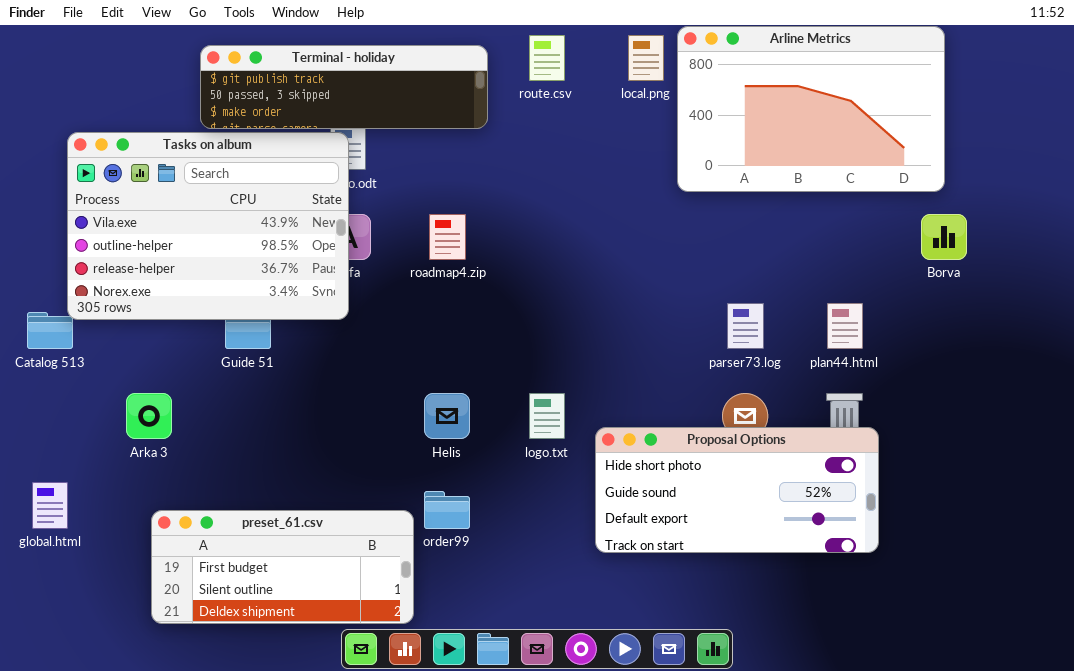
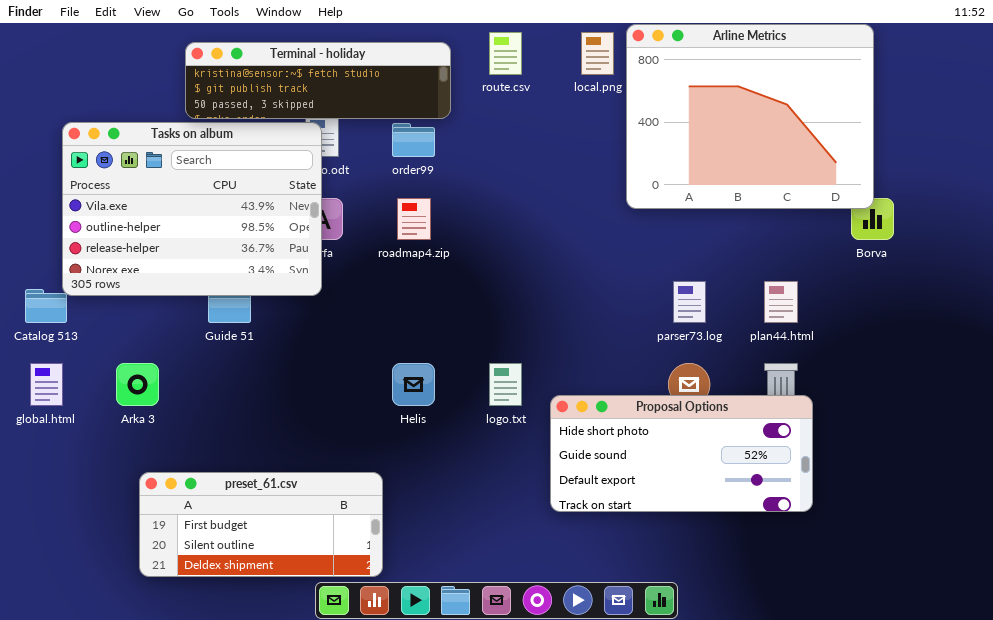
Arline Metrics: [677,26,945,192] -> [626,24,874,209], resized
Terminal - holiday: [200,45,488,129] -> [185,42,451,119], scrolled up 1 row
global.html: [32,482,68,529] -> [30,363,63,406], moved
order99: [424,491,470,529] -> [392,123,435,157], moved

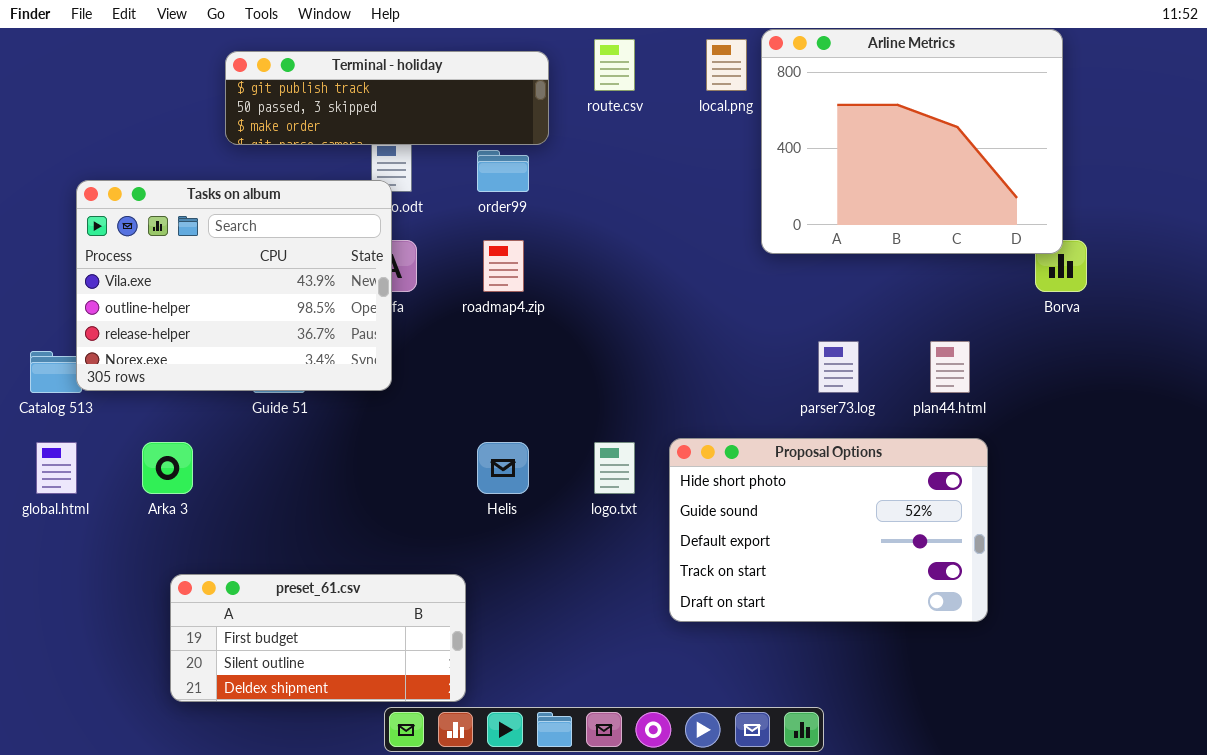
Terminal - holiday: [185,42,451,119] -> [225,51,549,145], scrolled down 1 row
Tasks on album: [62,122,322,296] -> [76,180,392,391], moved
Proposal Options: [550,395,813,512] -> [669,438,988,622], resized

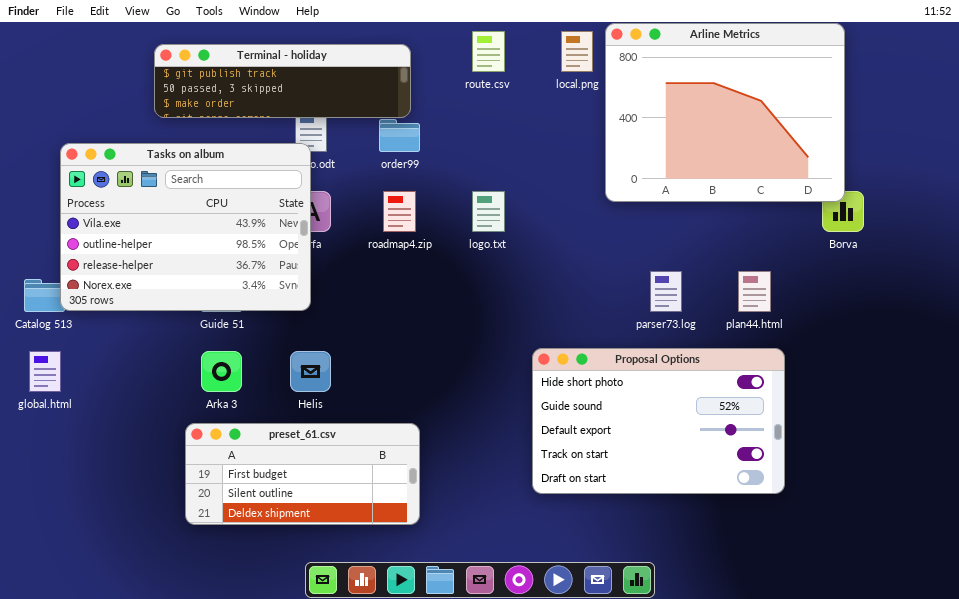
Terminal - holiday: [225,51,549,145] -> [154,44,411,118], moved
Arka 3: [142,442,193,494] -> [201,351,242,392], moved
Helis: [477,442,529,494] -> [290,351,331,392], moved
logo.txt: [594,442,635,494] -> [472,191,505,232], moved
preset_61.csv: [170,574,466,702] -> [185,423,420,525], moved

